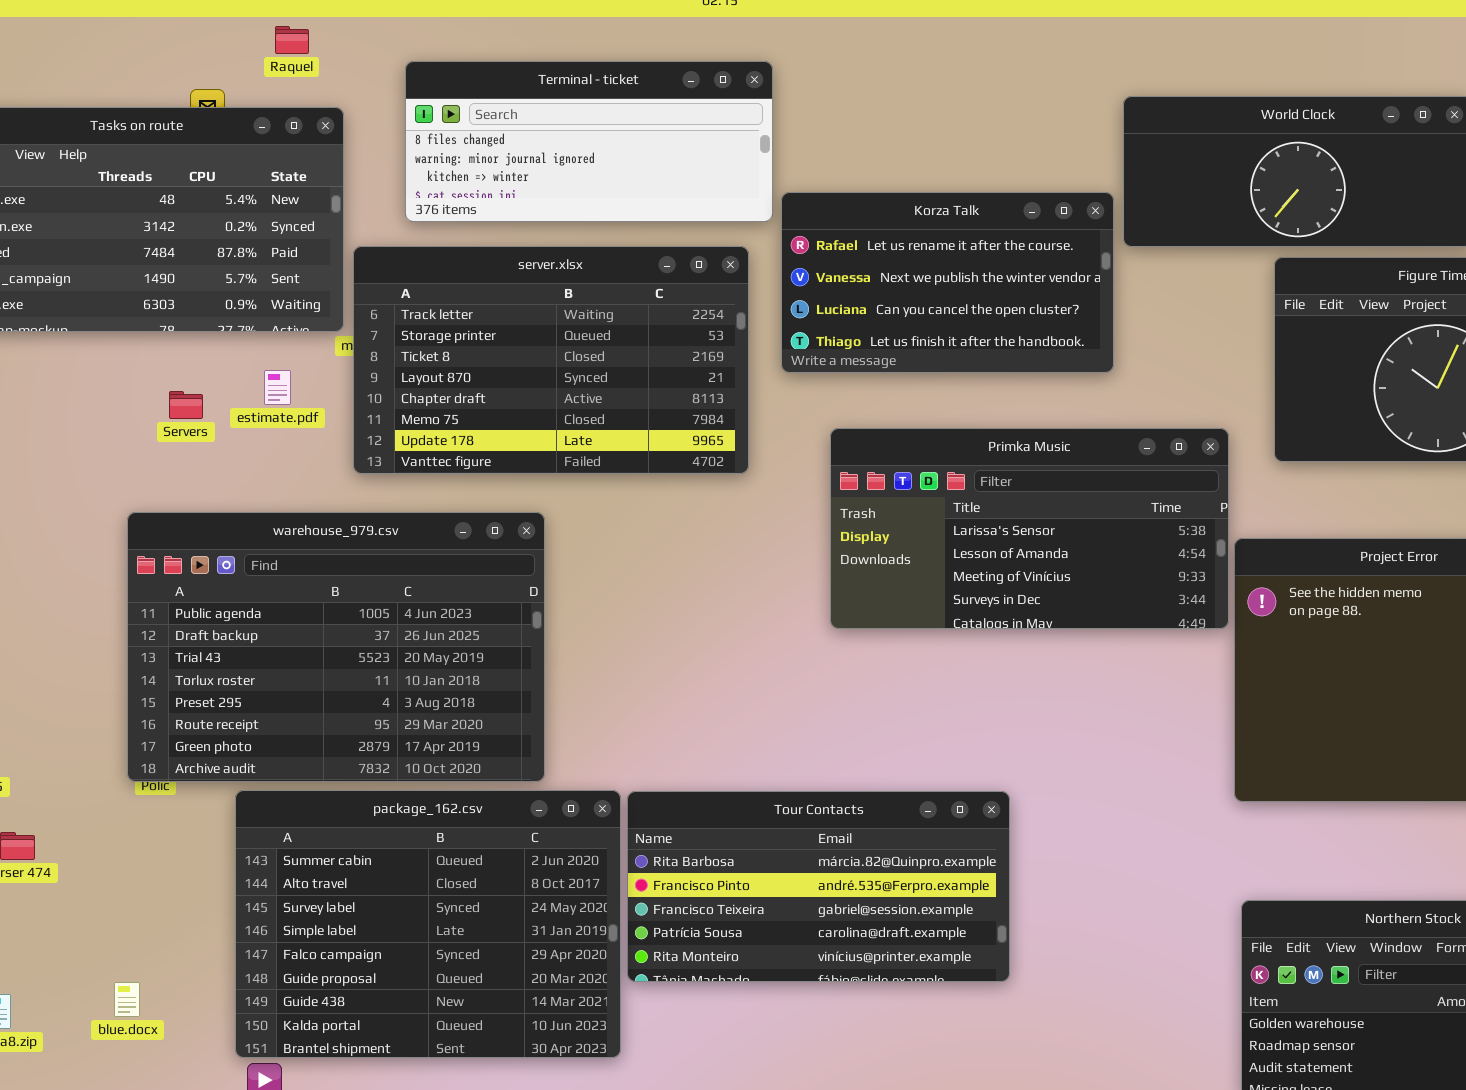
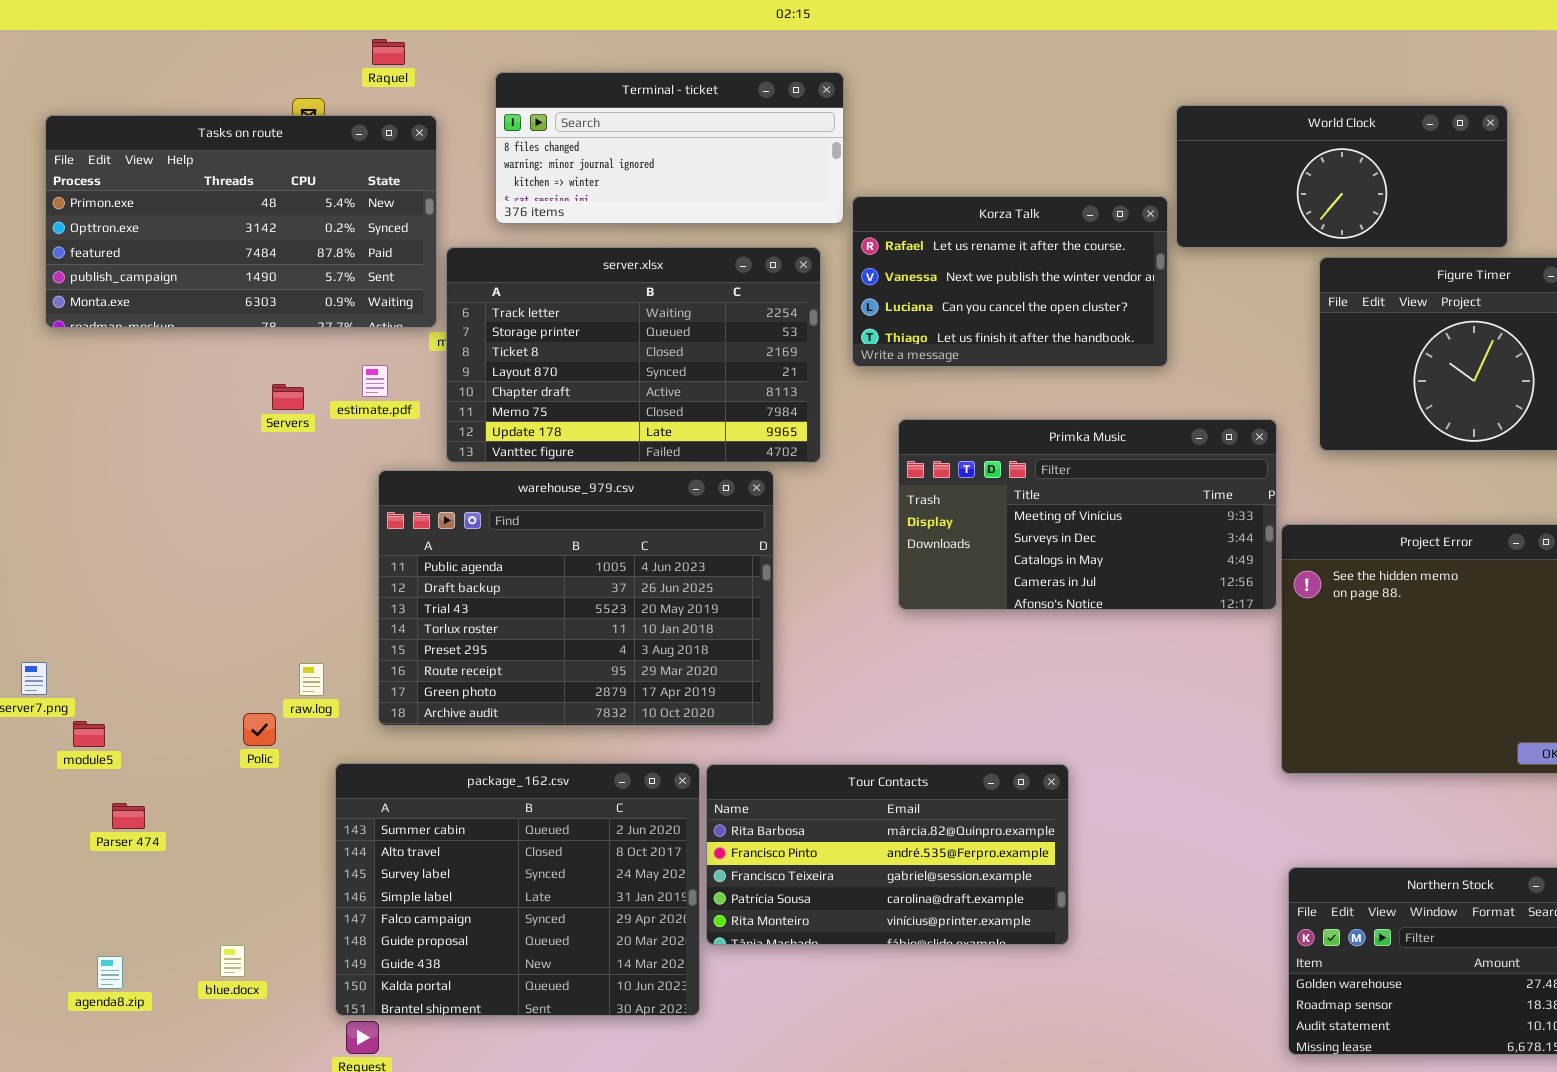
Primka Music: [830,428,1229,629] -> [898,419,1277,610], scrolled down 2 rows
warehouse_979.csv: [127,512,545,782] -> [378,470,774,726], moved

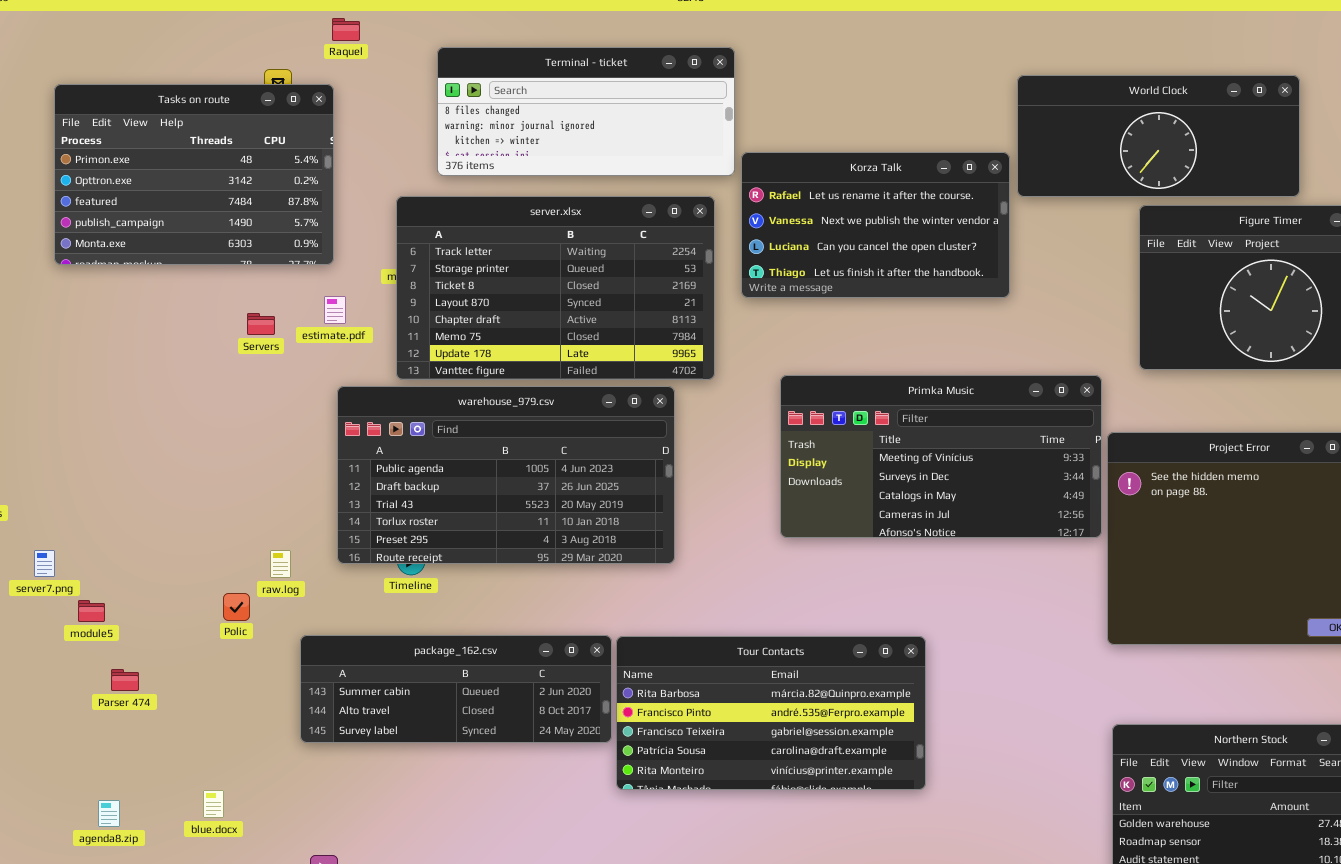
Tasks on route: [45,115,437,328] -> [54,84,334,265], resized
Primka Music: [898,419,1277,610] -> [780,375,1102,538], moved
warehouse_979.csv: [378,470,774,726] -> [337,386,675,564], resized
package_162.csv: [335,763,700,1016] -> [300,635,612,743], resized

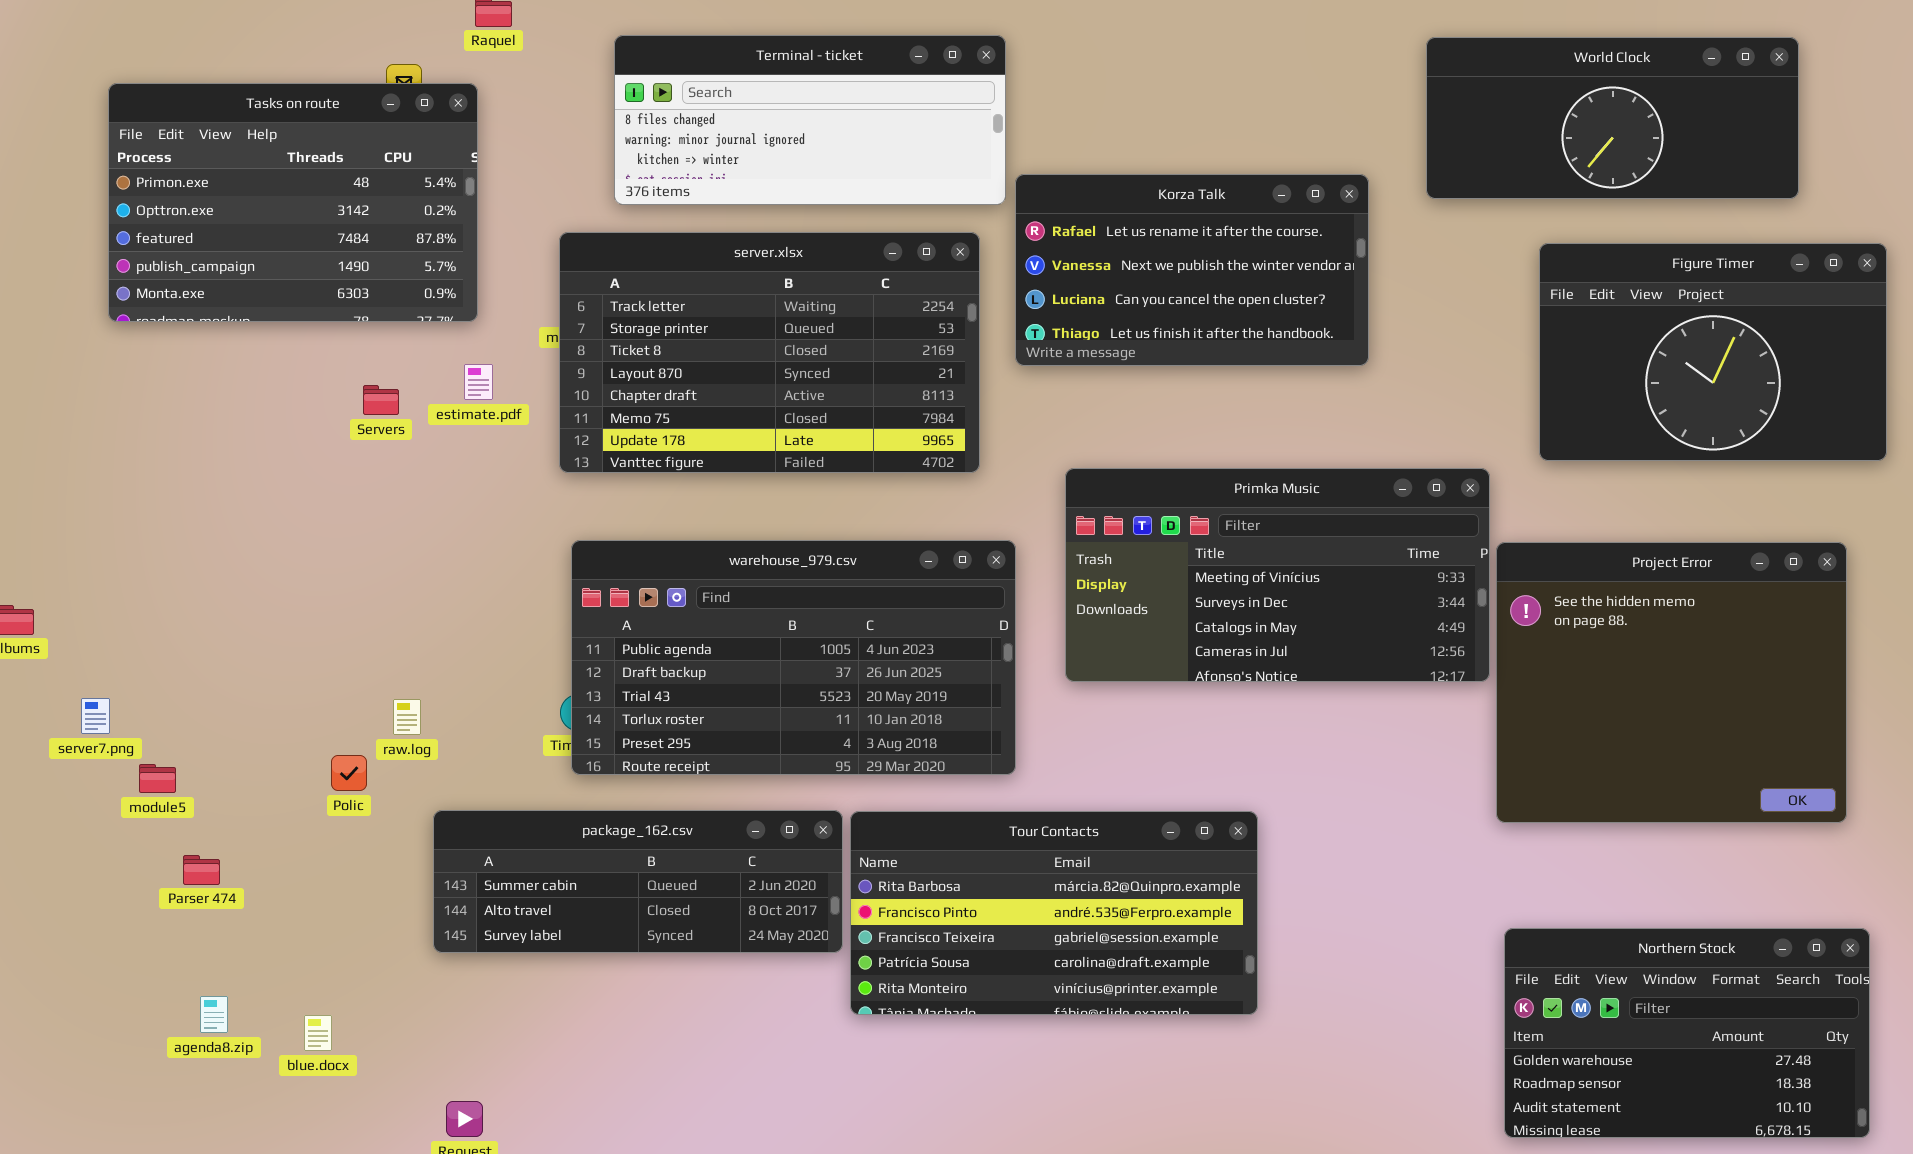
World Clock: [1017,75,1300,197] -> [1426,37,1799,199], moved
warehouse_979.csv: [337,386,675,564] -> [571,540,1016,775], moved
agenda8.zip: [98,800,120,827] -> [200,996,228,1033], moved

